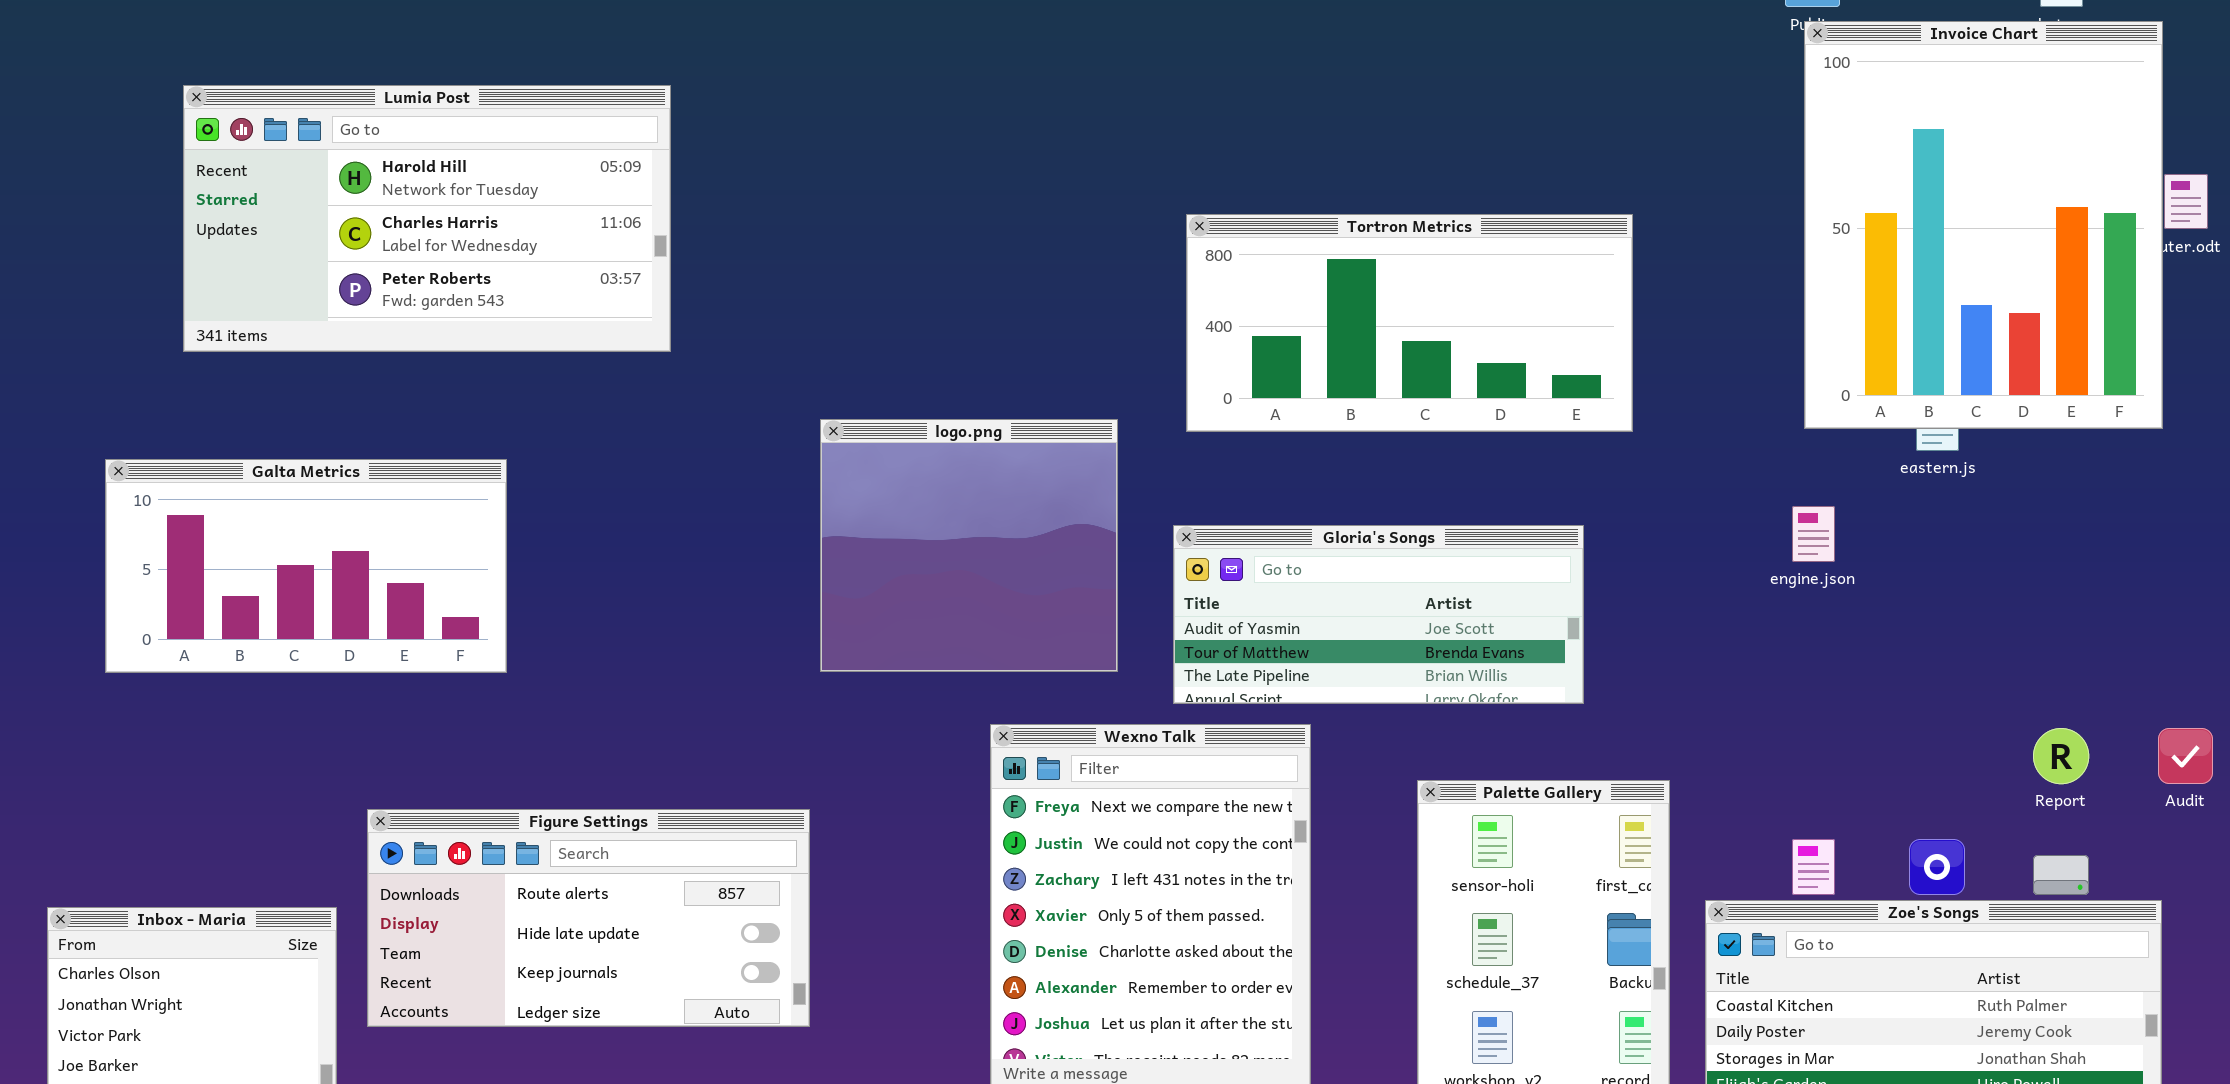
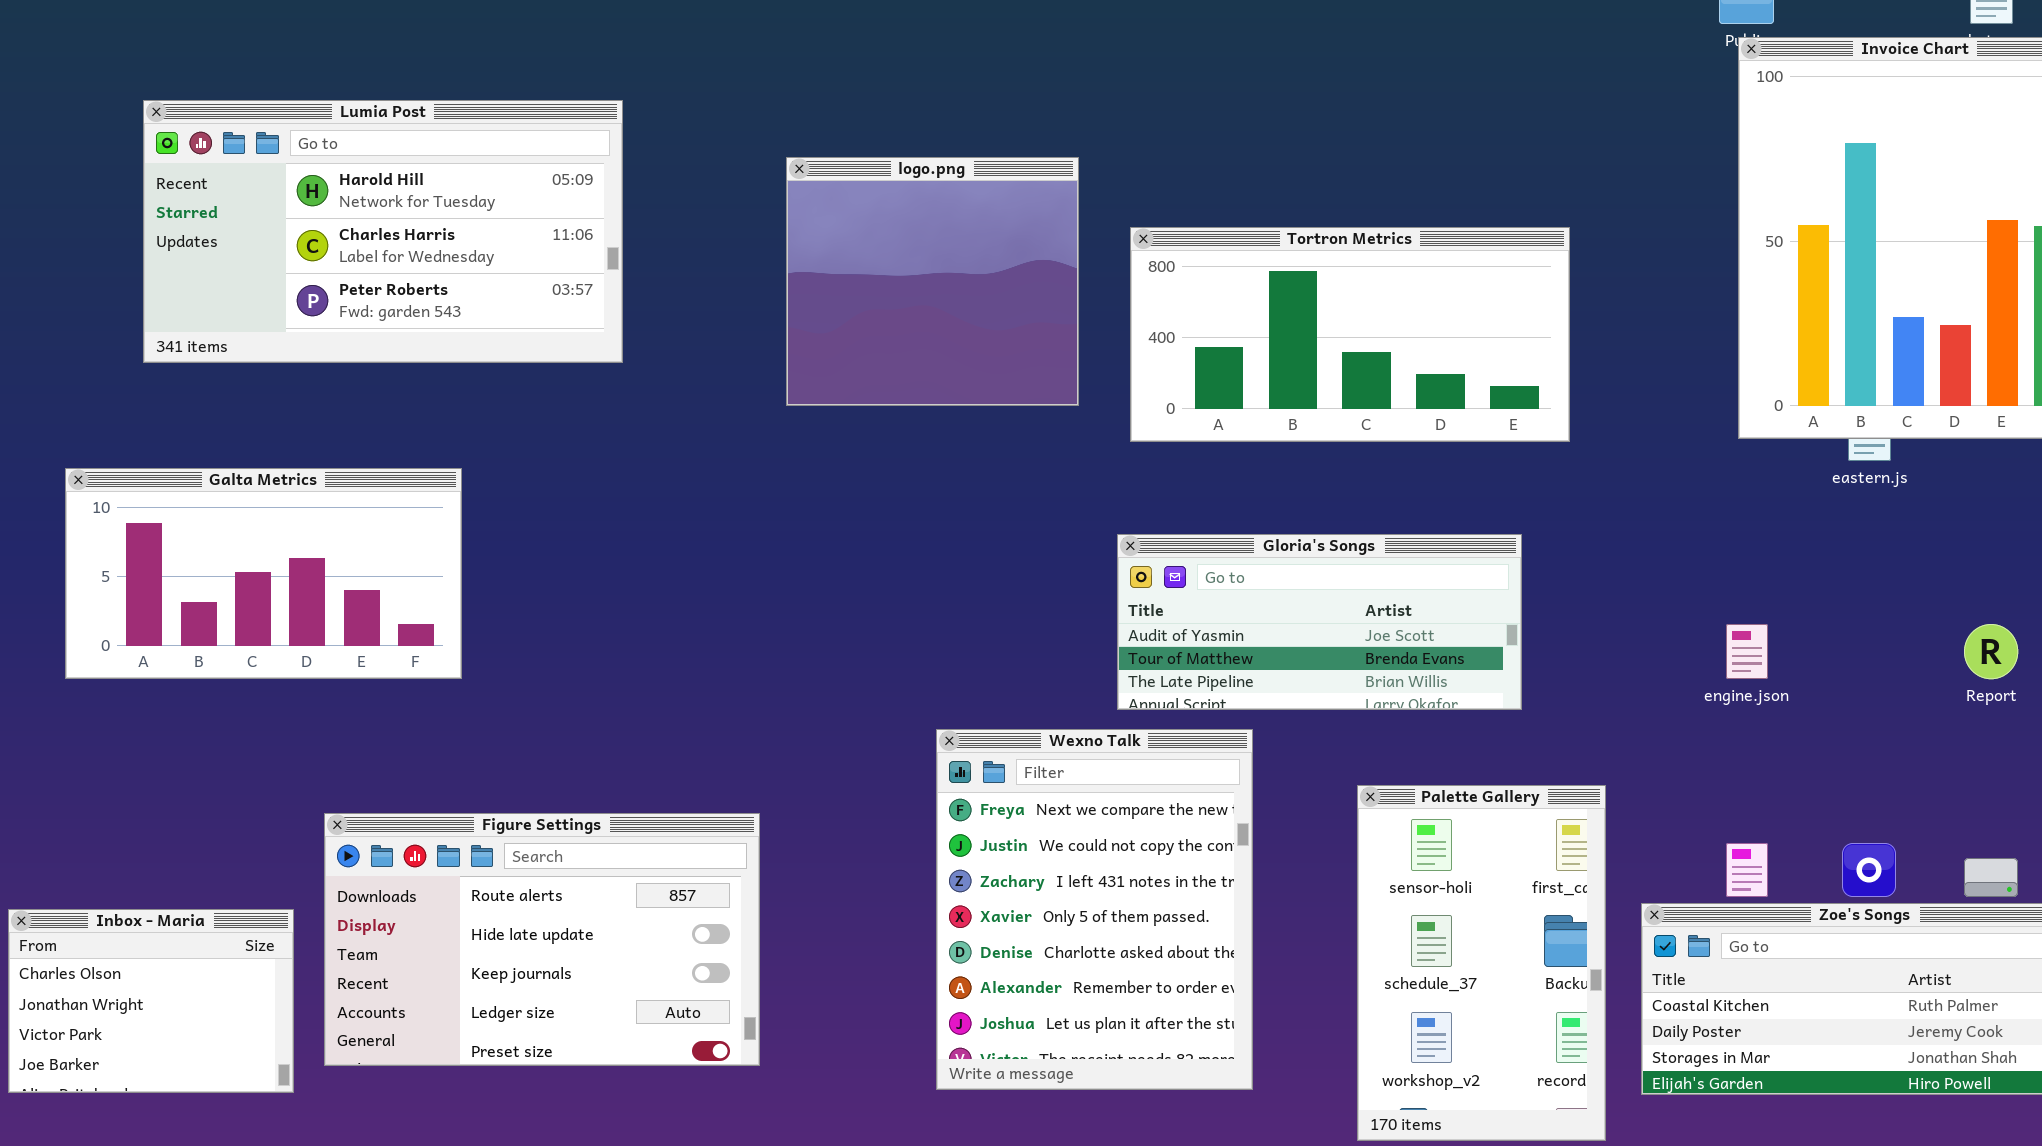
logo.png: [820,419,1118,672] -> [786,157,1079,406], moved
engine.json: [1792,506,1835,562] -> [1726,624,1768,679], moved
Report: [2033,728,2089,784] -> [1964,624,2018,679], moved
Figure Settings: [367,809,810,1027] -> [324,813,760,1066], resized

